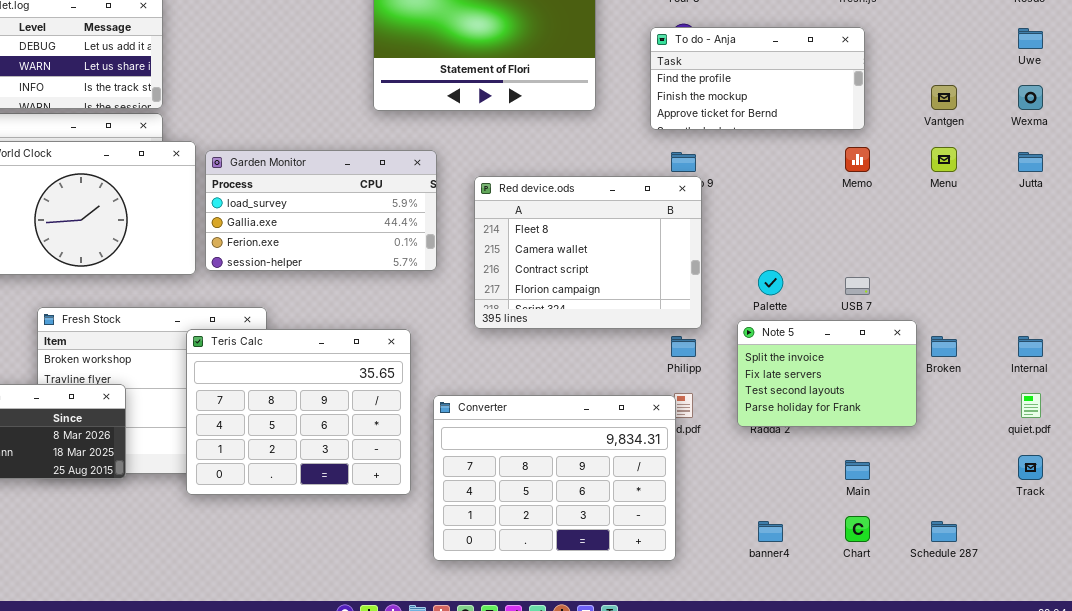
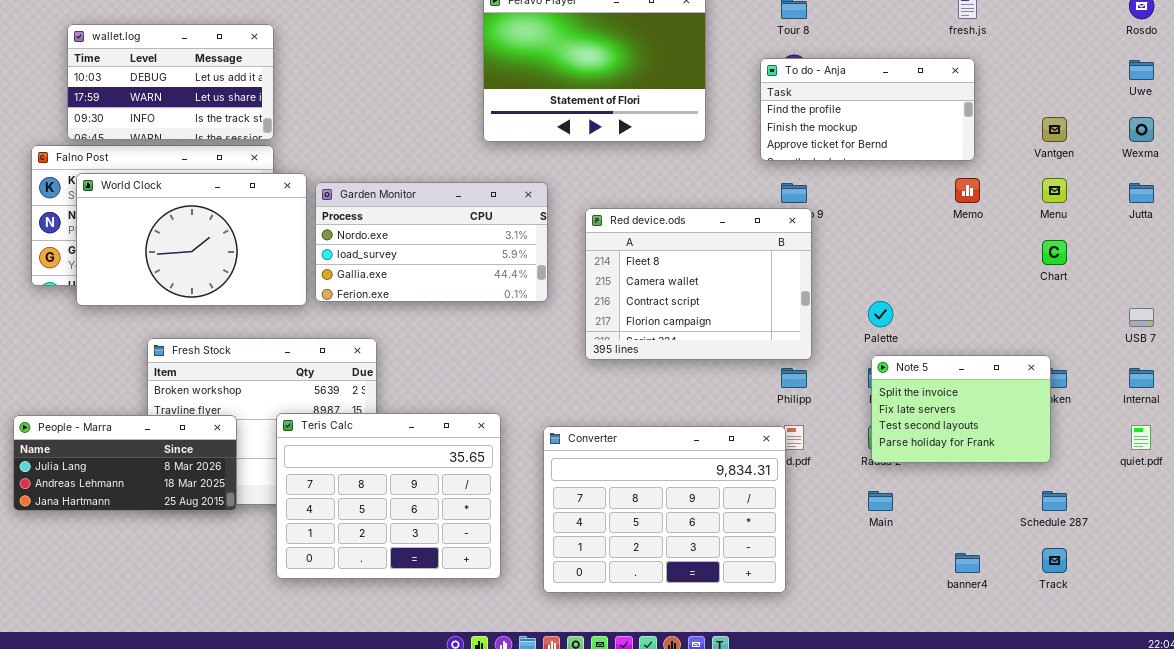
Garden Monitor: [205,150,437,271] -> [315,182,548,302], scrolled up 1 row
USB 7: [845,277,870,295] -> [1129,308,1154,327], moved
Note 5: [737,320,917,427] -> [871,355,1051,463], moved
Teris Calc: [186,329,411,495] -> [276,413,501,579], moved
Track: [1018,455,1043,480] -> [1042,548,1067,573], moved
Main: [845,460,870,480] -> [868,491,893,511], moved
Chart: [845,516,870,542] -> [1042,240,1067,265], moved
banner4: [758,521,783,542] -> [955,553,980,573], moved
Schedule 287: [931,521,957,542] -> [1042,491,1067,511], moved

